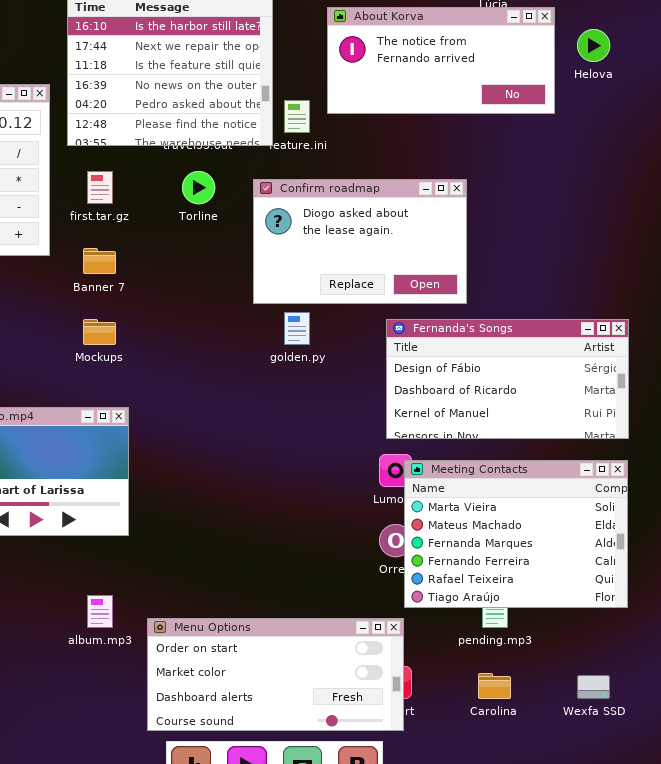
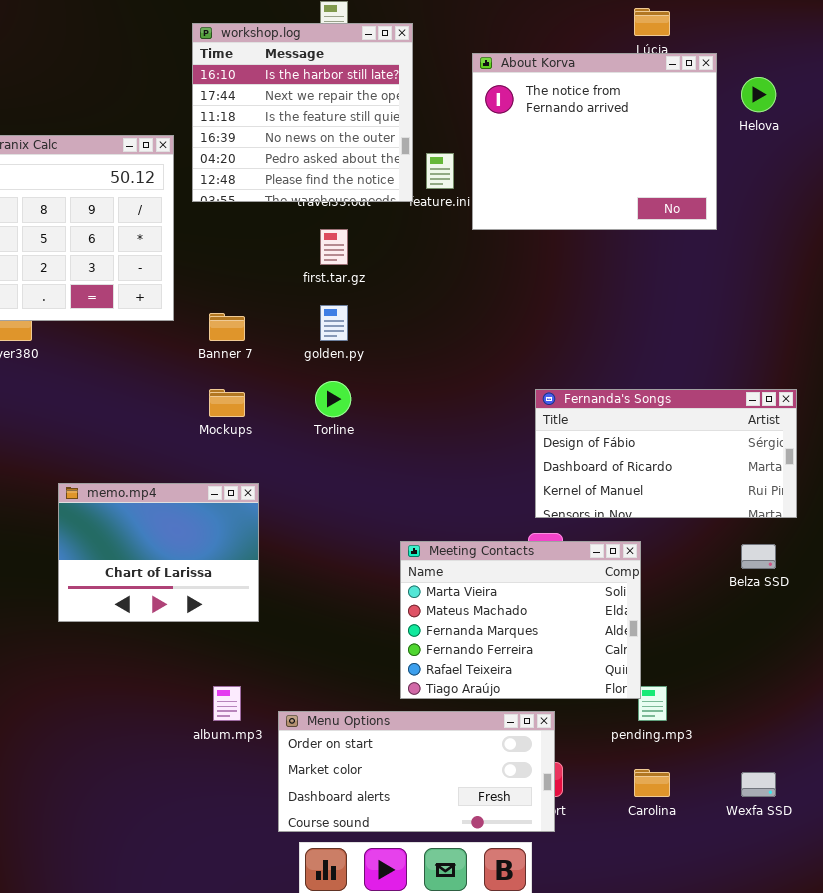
About Korva: [327,7,555,114] -> [472,53,717,230], resized
first.tar.gz: [87,171,113,204] -> [320,229,348,265], moved
Torline: [182,171,215,204] -> [315,381,351,417], moved
Confirm roadmap: [253,179,467,304] -> none, closed
golden.py: [284,312,310,345] -> [320,305,348,341], moved
Meeting Contacts: [404,460,628,608] -> [400,541,641,699], moved

